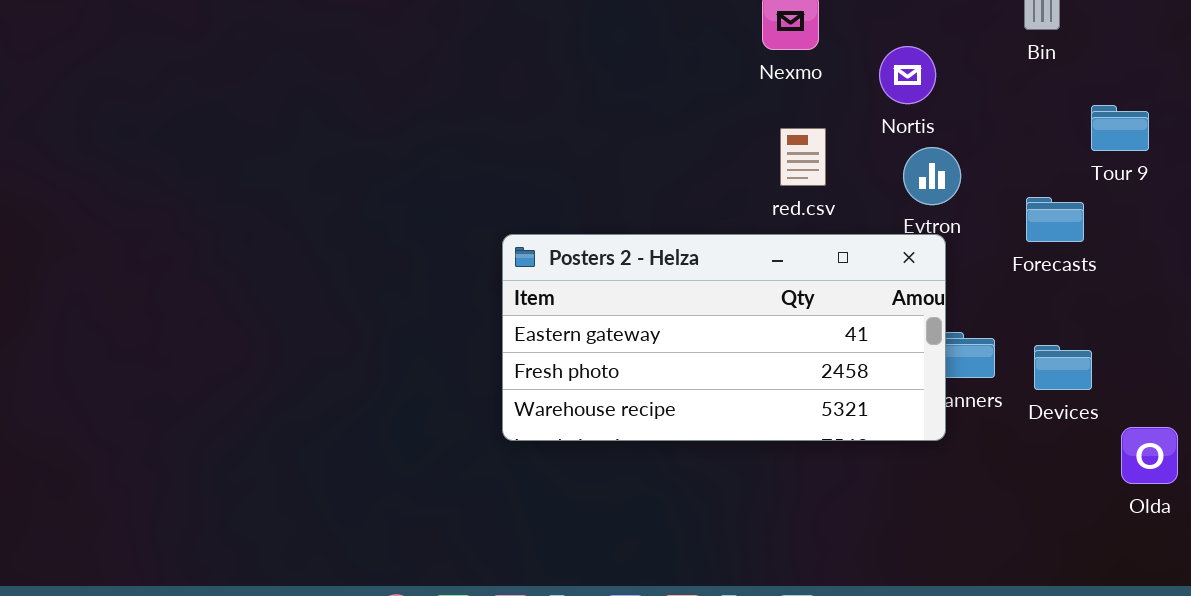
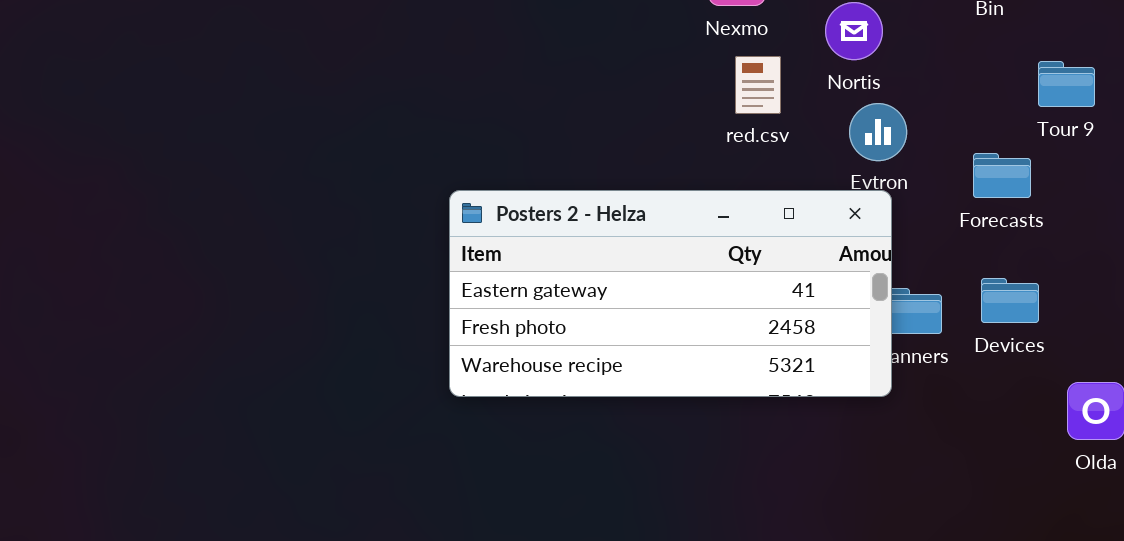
red.csv: [780,128,826,186] -> [735,56,781,114], moved
Devices: [1034,345,1092,390] -> [981,278,1039,323], moved

